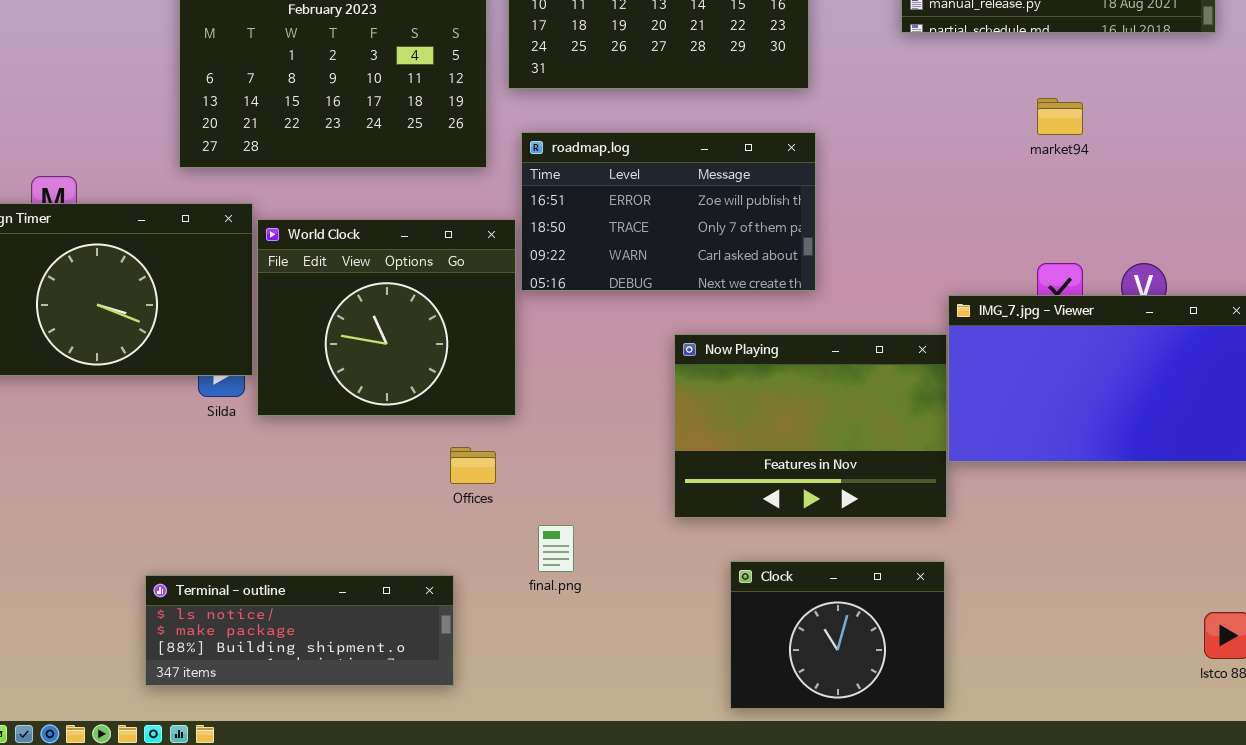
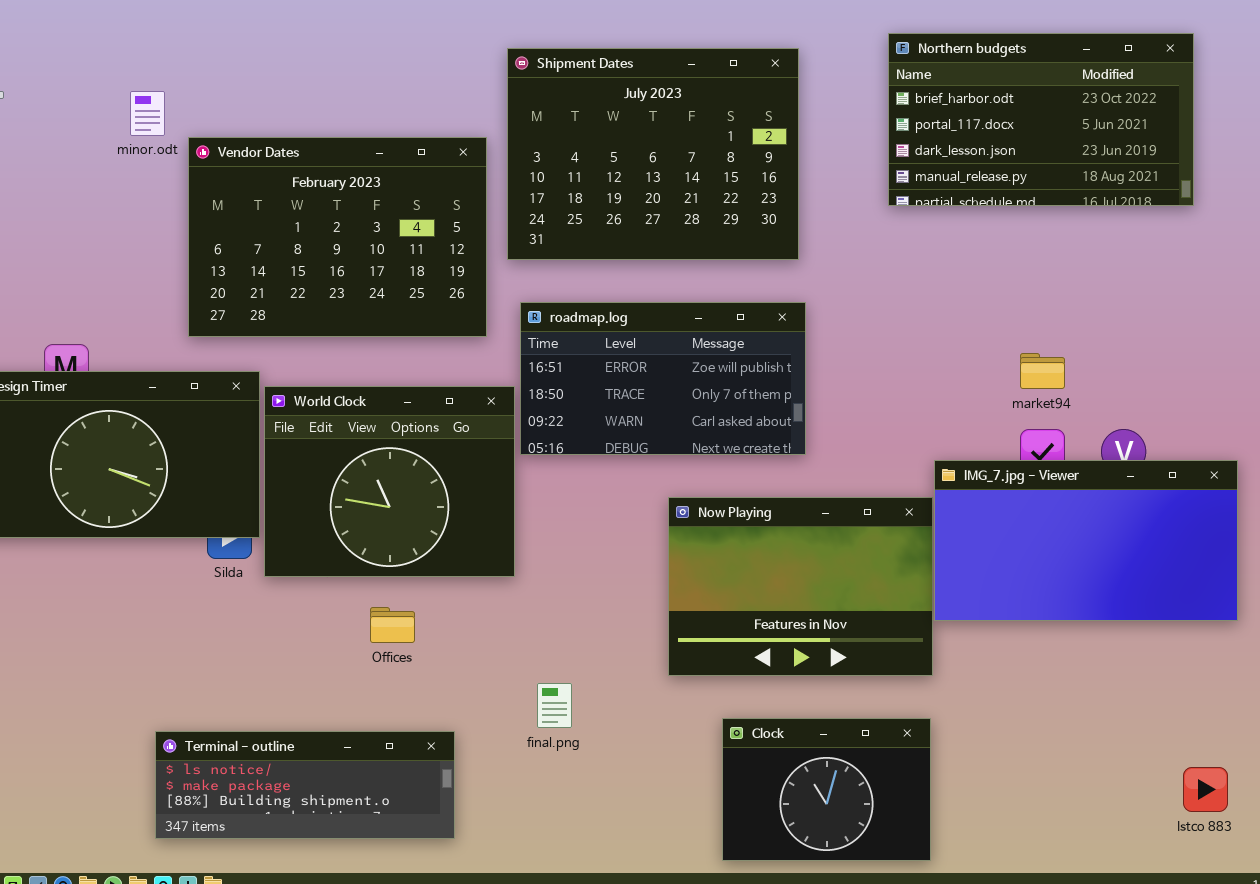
market94: [1037,98,1083,135] -> [1020,353,1065,389], moved
Offices: [450,447,496,484] -> [370,607,415,643], moved

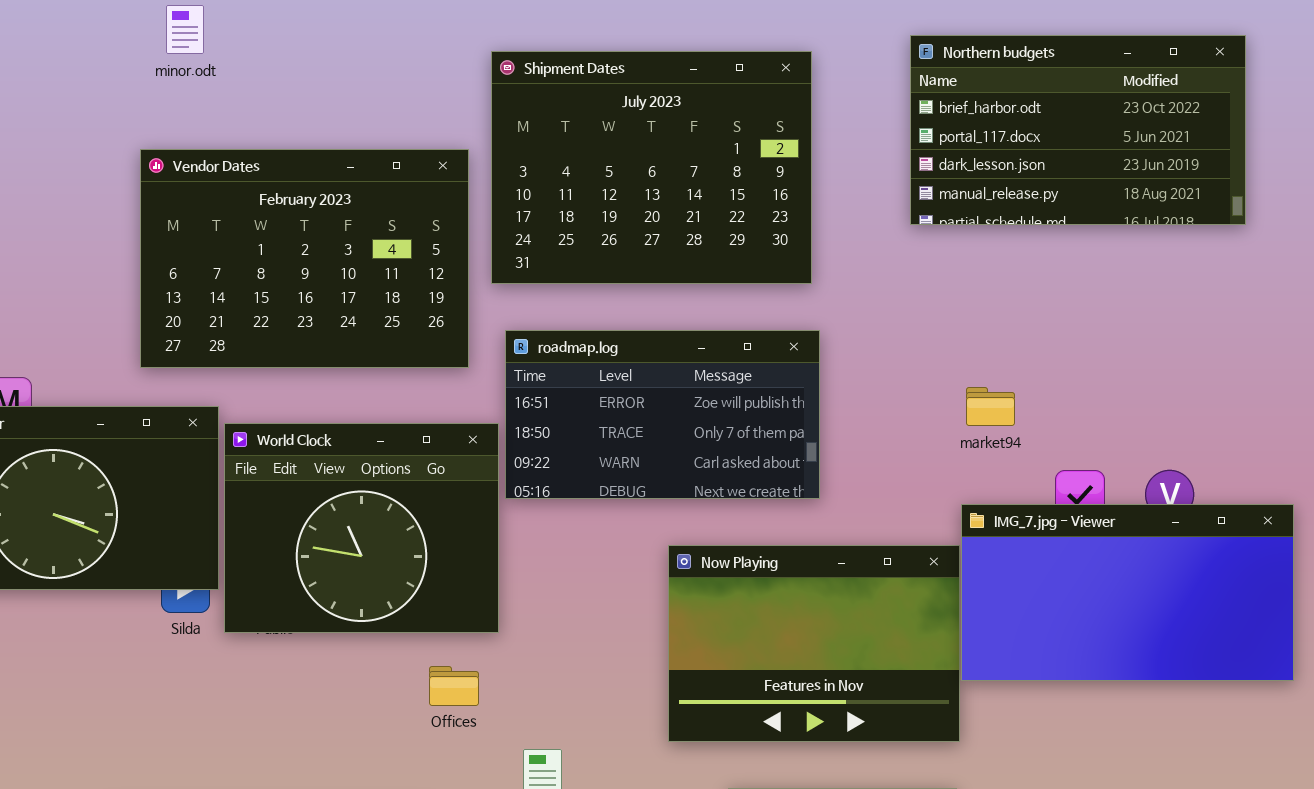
minor.odt: [130,91,165,136] -> [166,5,204,54], moved
market94: [1020,353,1065,389] -> [966,387,1015,426], moved
Offices: [370,607,415,643] -> [429,666,479,706], moved

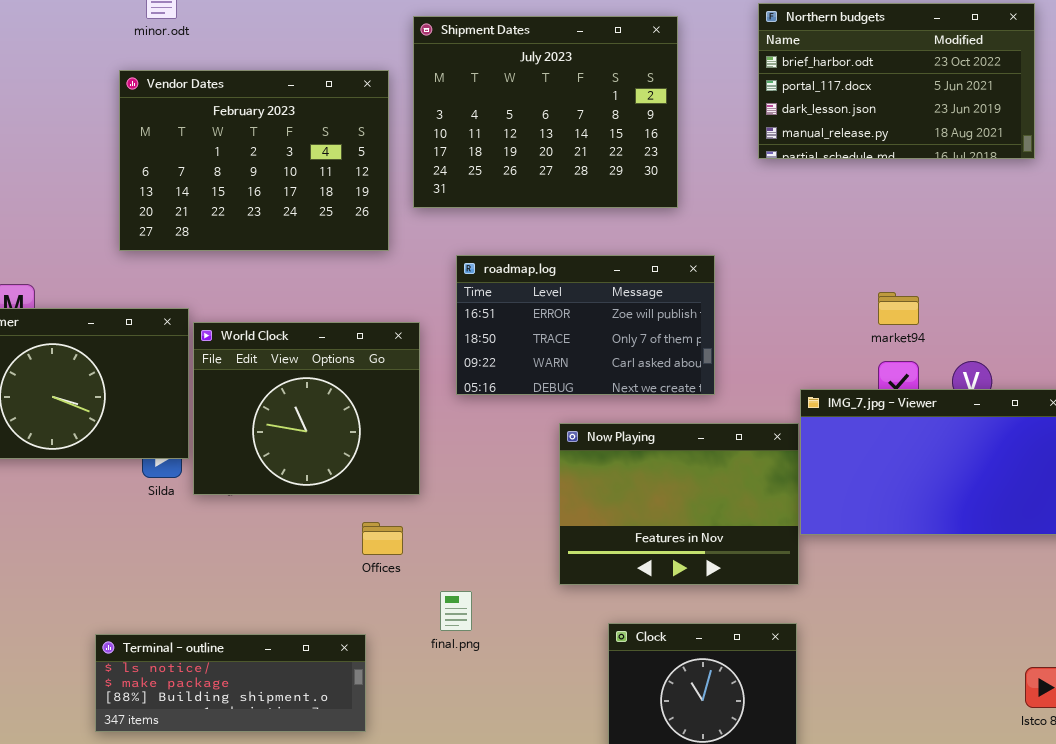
Vendor Dates: [140,149,469,368] -> [119,70,389,251], moved
roadmap.log: [505,330,820,499] -> [456,255,715,395], moved
market94: [966,387,1015,426] -> [878,292,919,325], moved

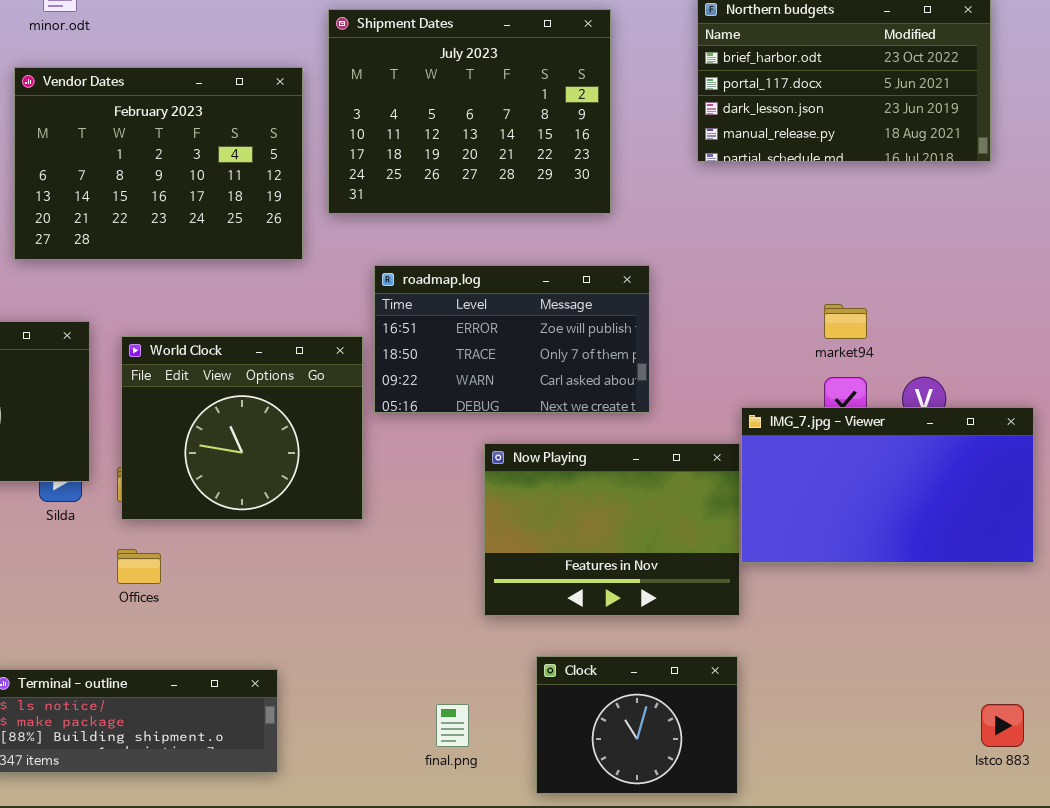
World Clock: [193,322,420,495] -> [121,336,363,520], moved
Offices: [362,522,403,555] -> [117,549,161,584], moved
final.png: [440,591,472,631] -> [436,704,469,747], moved

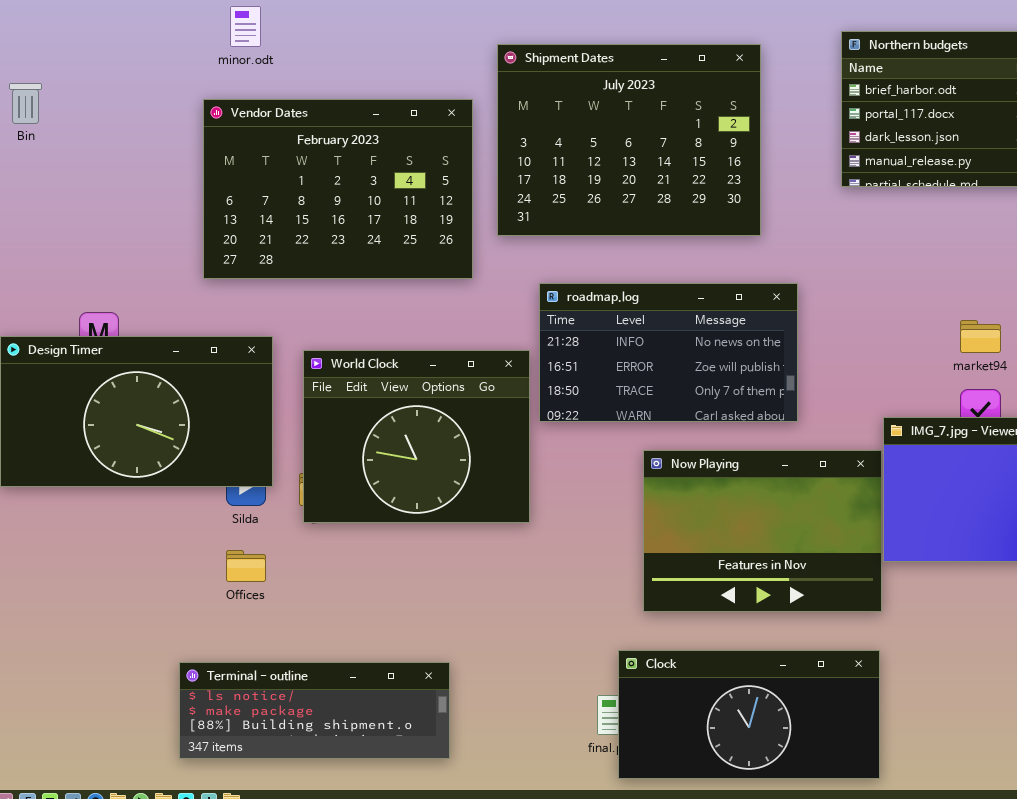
roadmap.log: [374,265,650,413] -> [539,283,798,422], scrolled up 1 row
Offices: [117,549,161,584] -> [226,550,266,582], moved
Clock: [536,656,738,794] -> [618,650,880,779], resized

